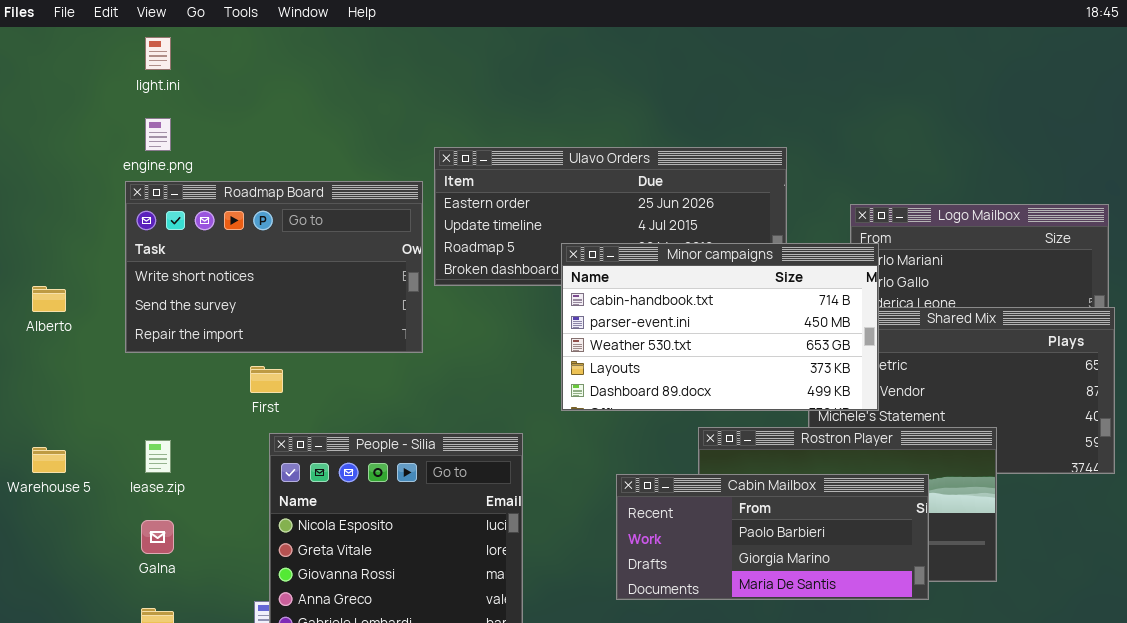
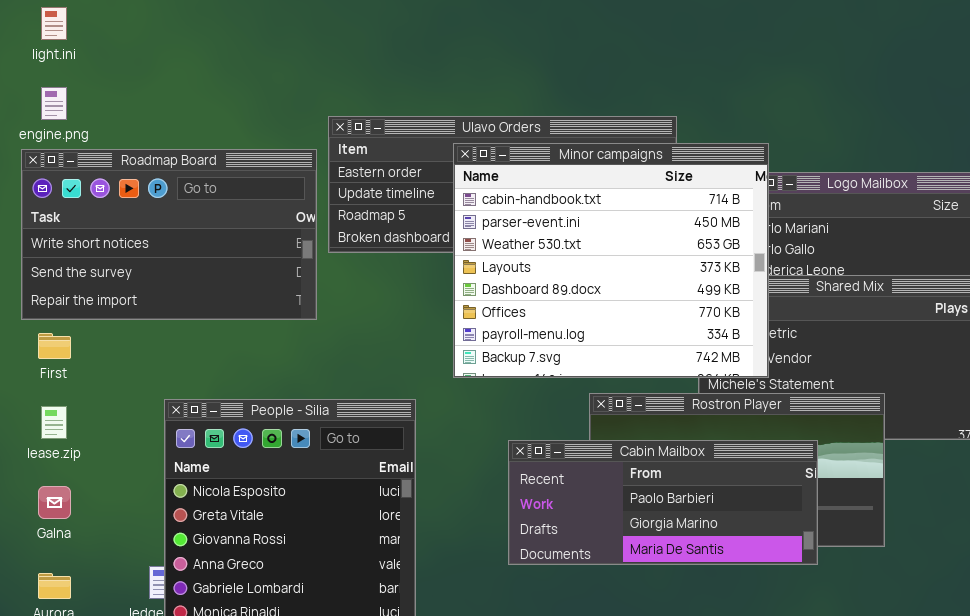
Minor campaigns: [561,243,879,411] -> [453,143,769,378], resized
First: [250,366,283,393] -> [38,333,71,359], moved

